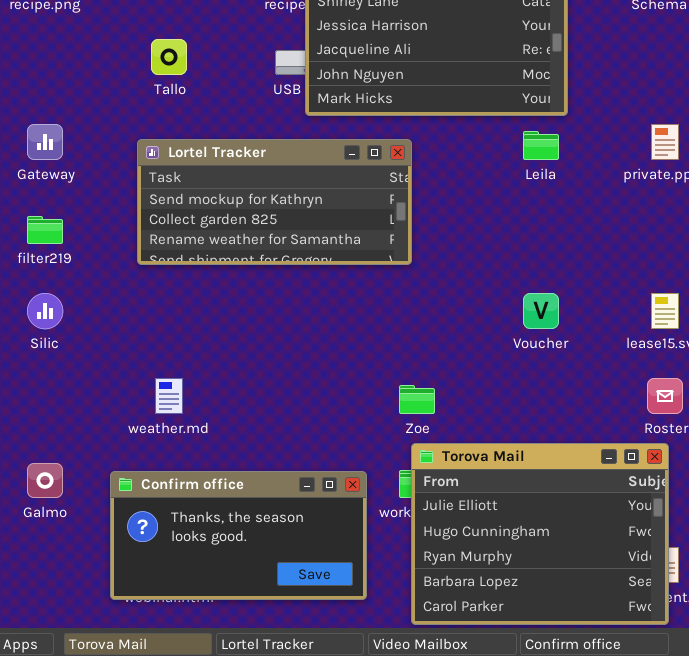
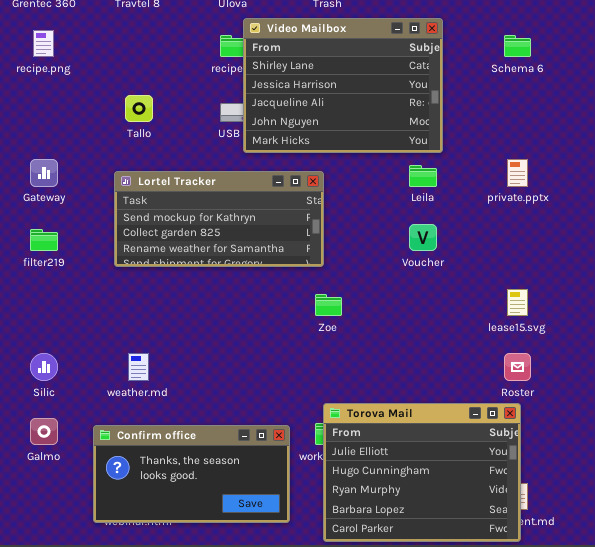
Silic: [27,293,63,329] -> [30,353,58,381], moved
Voucher: [523,293,559,329] -> [409,224,437,251], moved
Zoe: [399,385,435,414] -> [315,294,342,316], moved

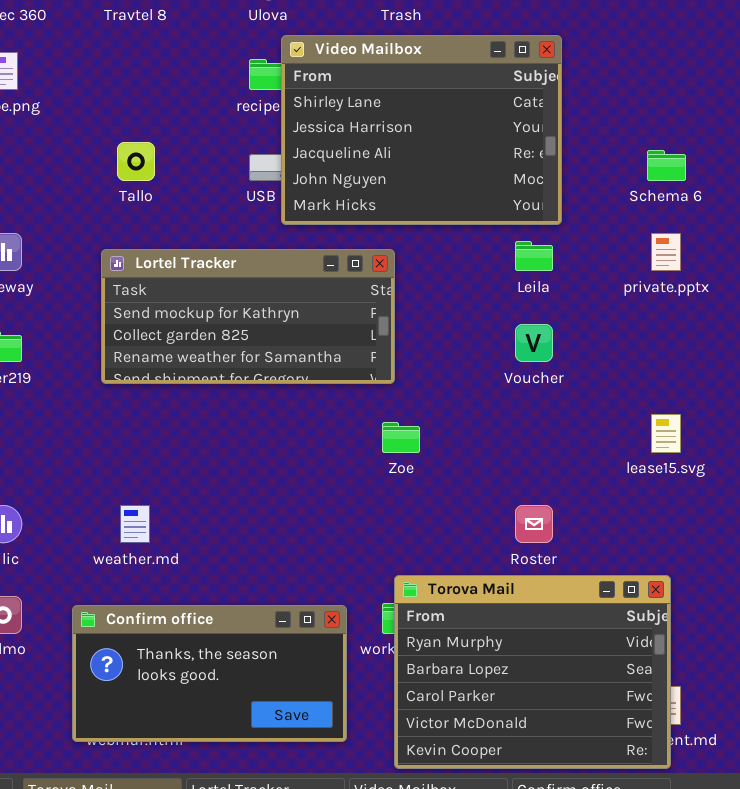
Schema 6: [504,35,531,57] -> [647,150,686,181], moved
Roster: [504,353,531,381] -> [515,505,553,543], moved
Torova Mail: [323,403,521,542] -> [394,575,671,769], scrolled down 2 rows

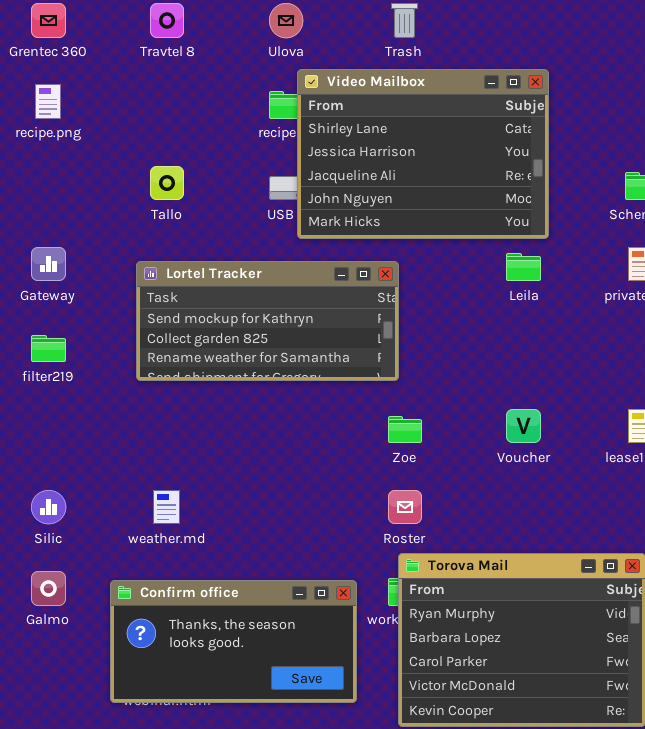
Voucher: [515,324,553,362] -> [506,409,541,443], moved
Roster: [515,505,553,543] -> [388,490,422,524], moved

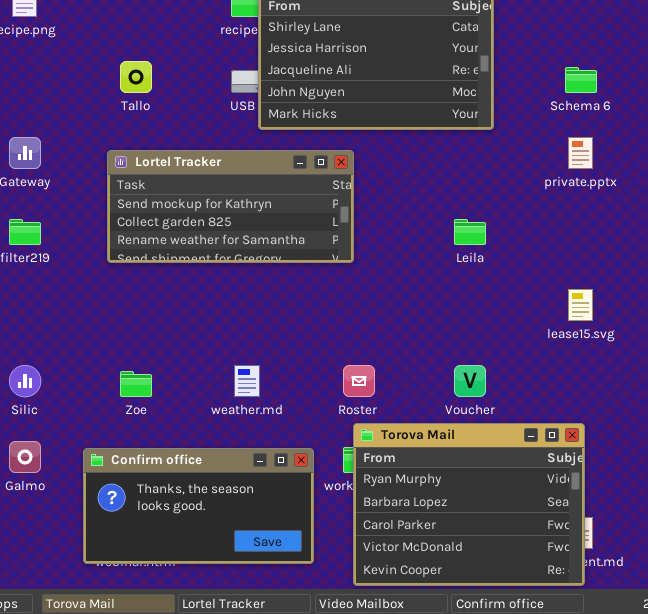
Leila: [506,253,541,281] -> [454,219,486,245], moved
Voucher: [506,409,541,443] -> [454,365,486,397], moved
Zoe: [388,416,422,443] -> [120,371,152,397], moved
weather.md: [153,490,180,524] -> [234,365,260,397], moved

